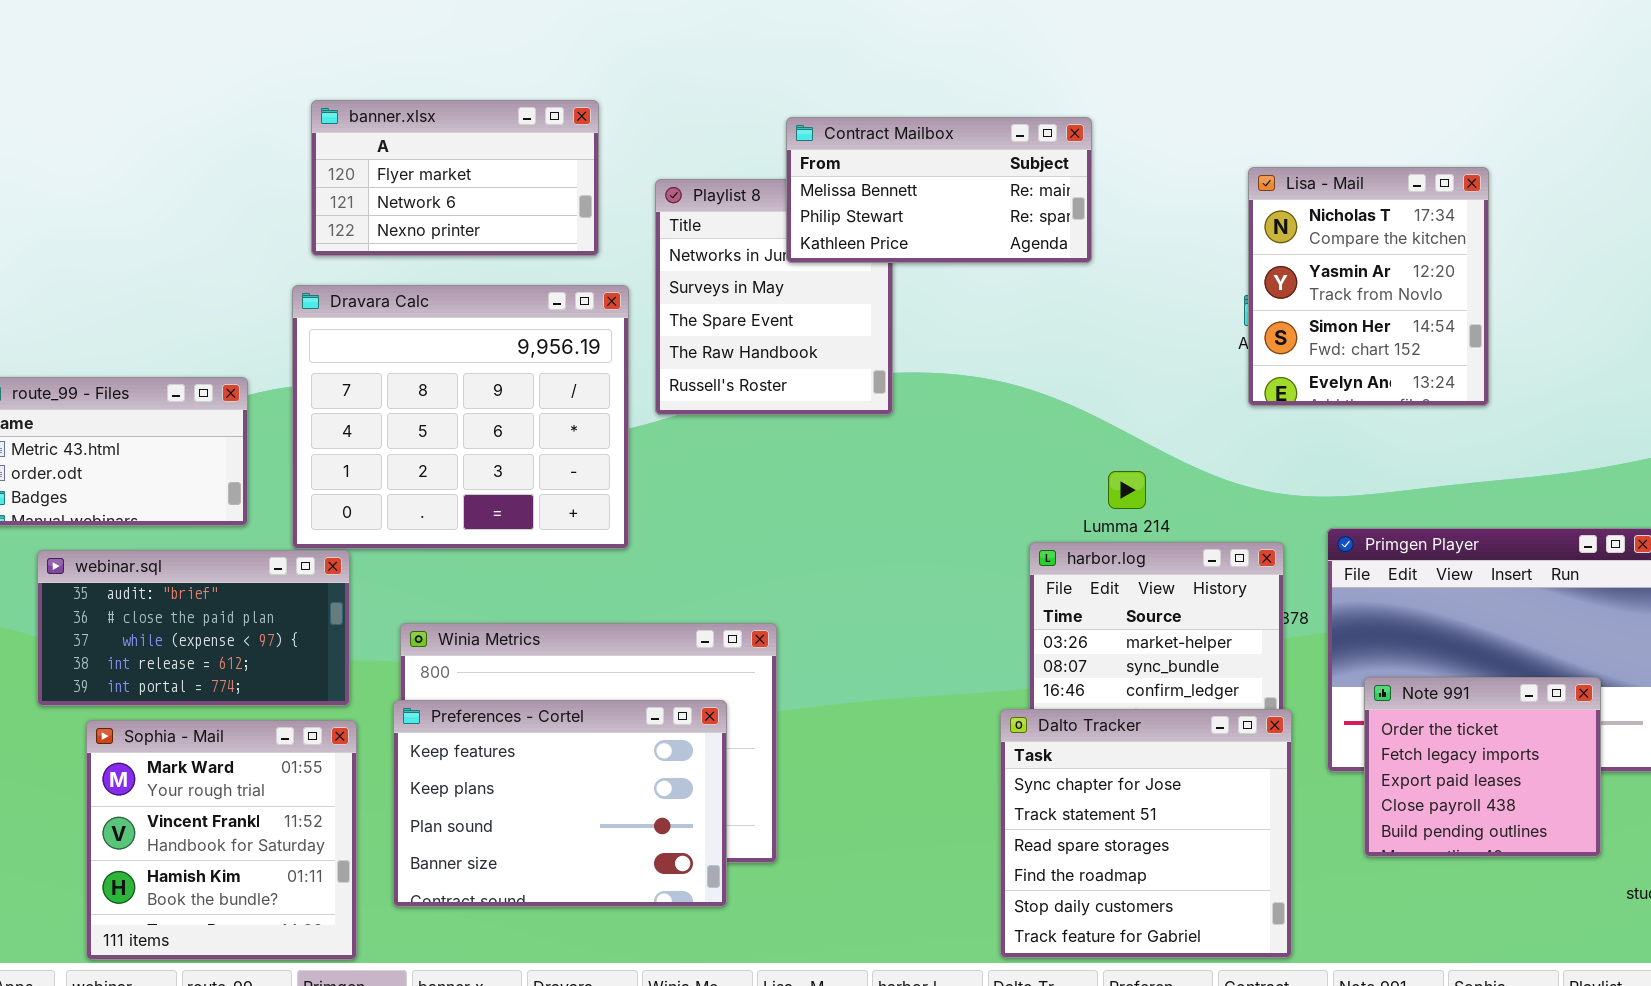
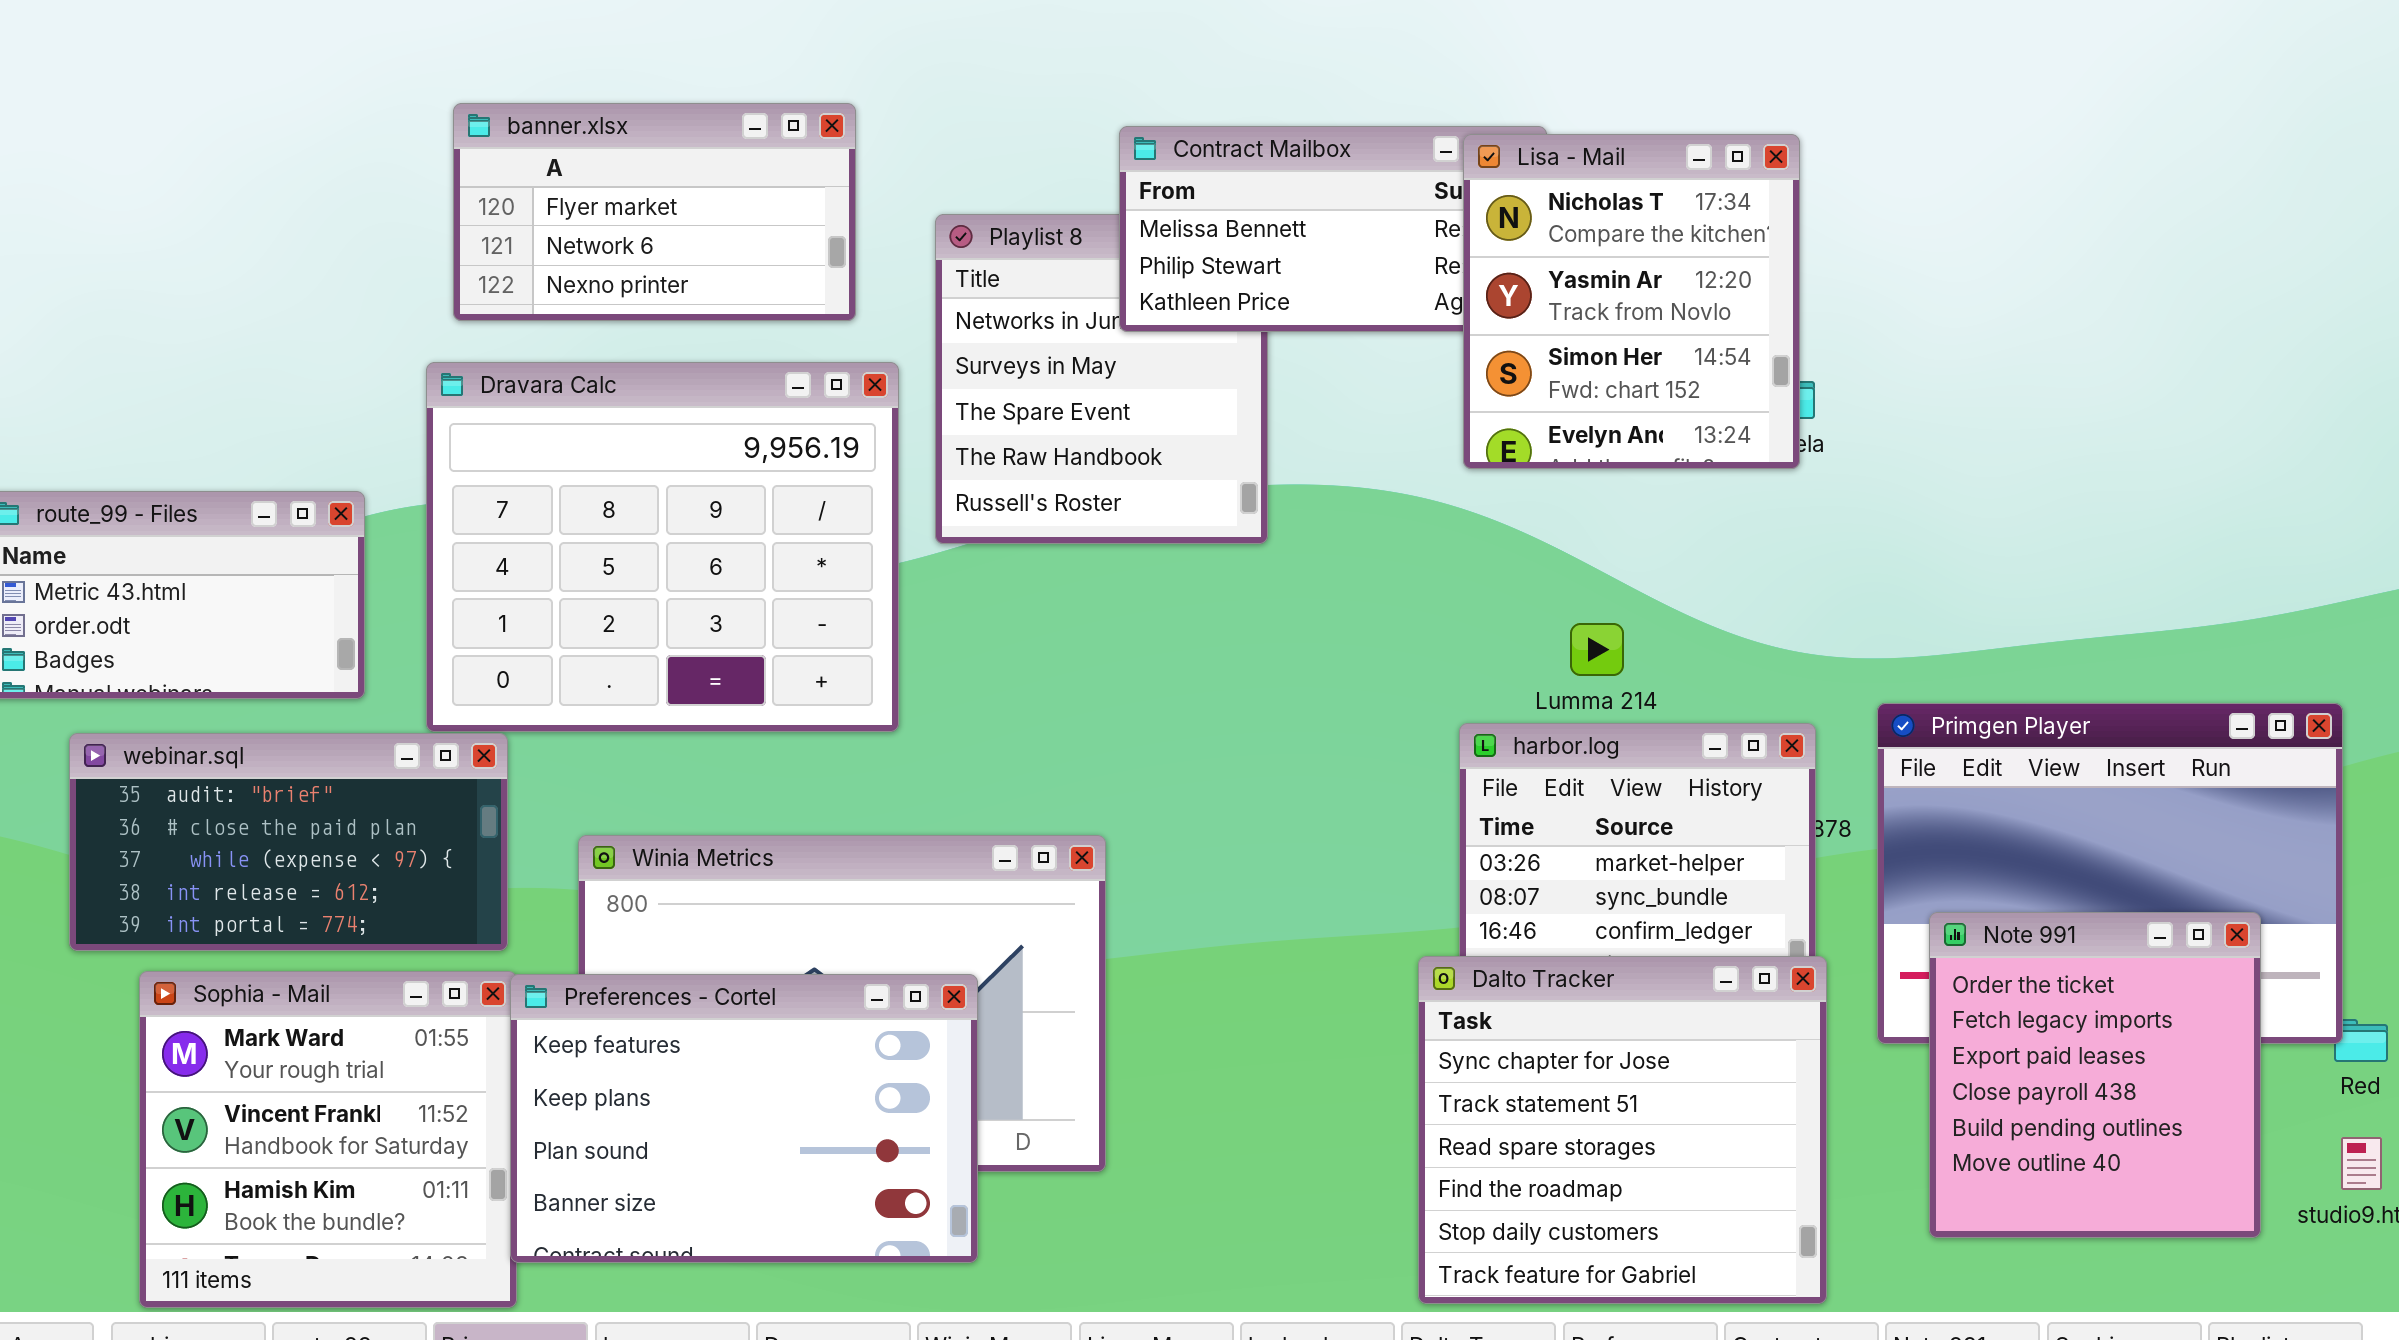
Lisa - Mail: [1248,167,1489,406] -> [1463,134,1800,469], moved
Note 991: [1364,677,1601,857] -> [1929,912,2261,1238], resized
Preferences - Cortel: [393,700,727,907] -> [510,974,978,1263], moved

